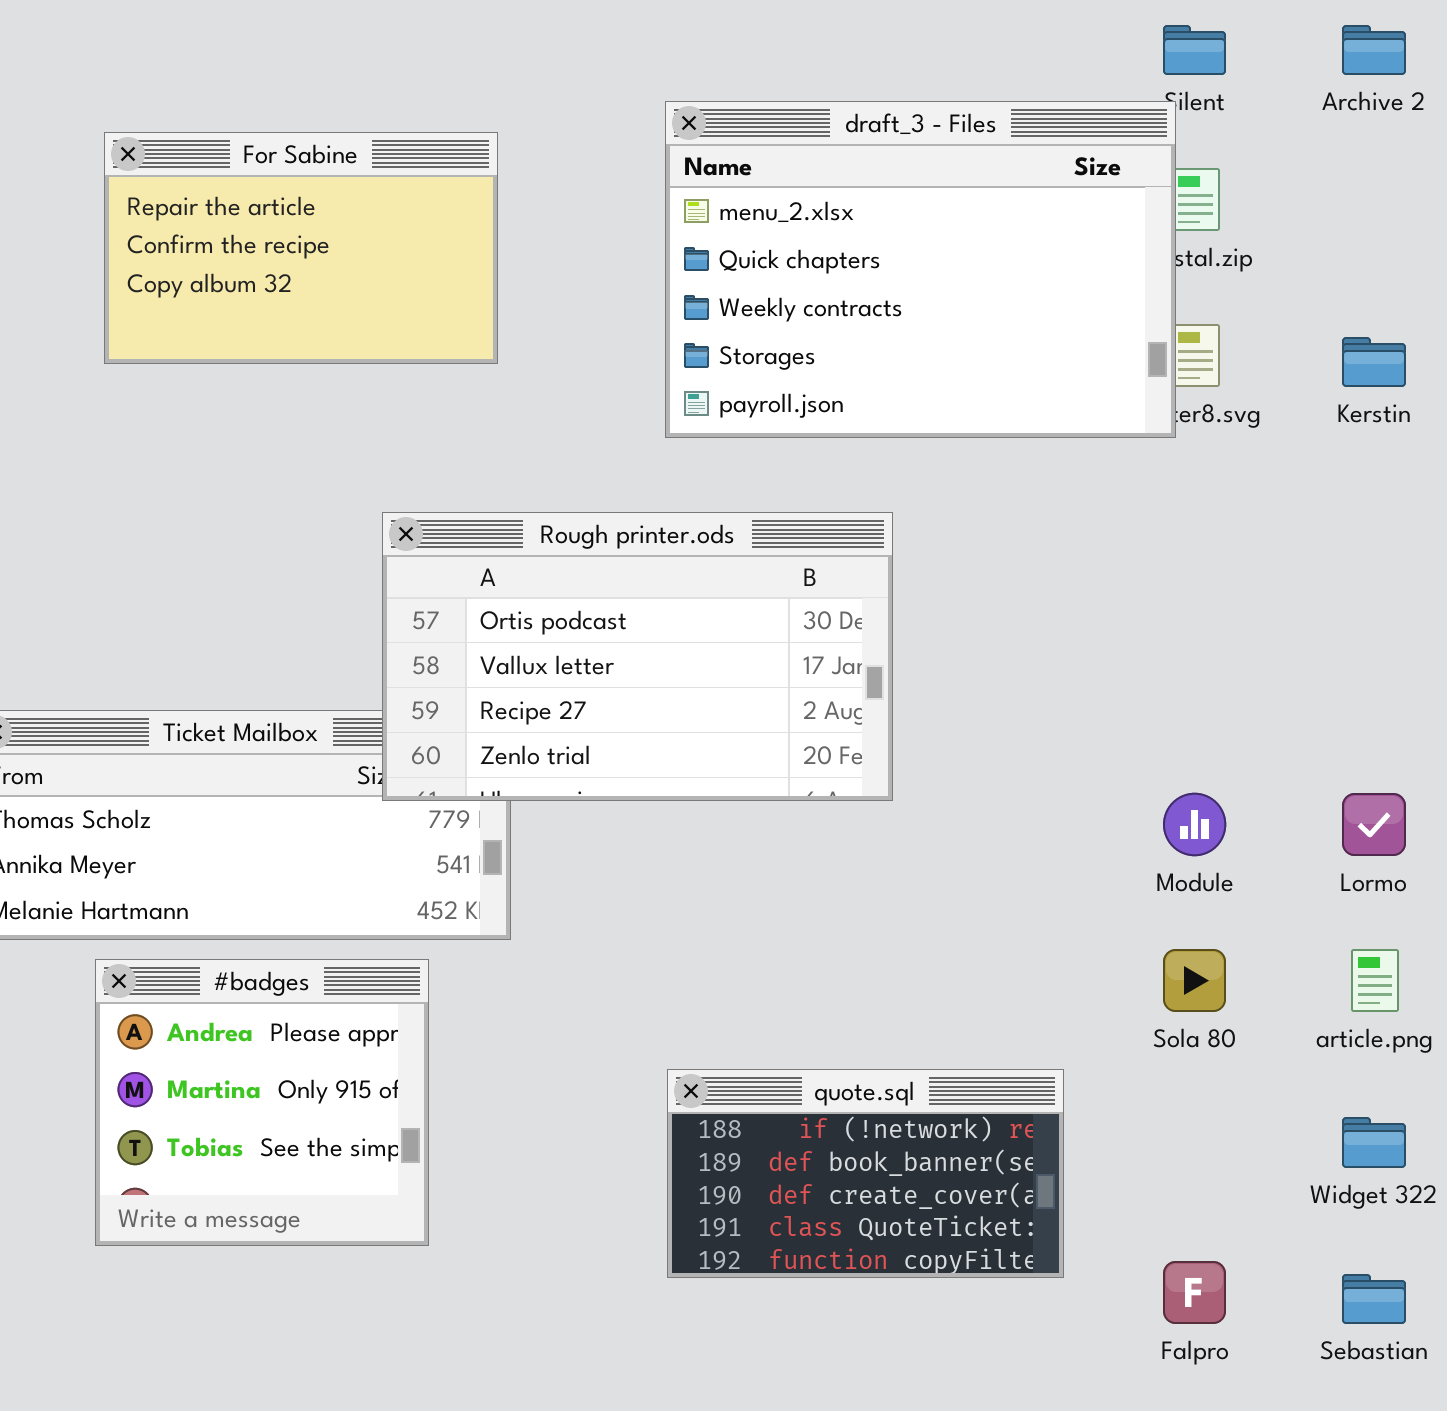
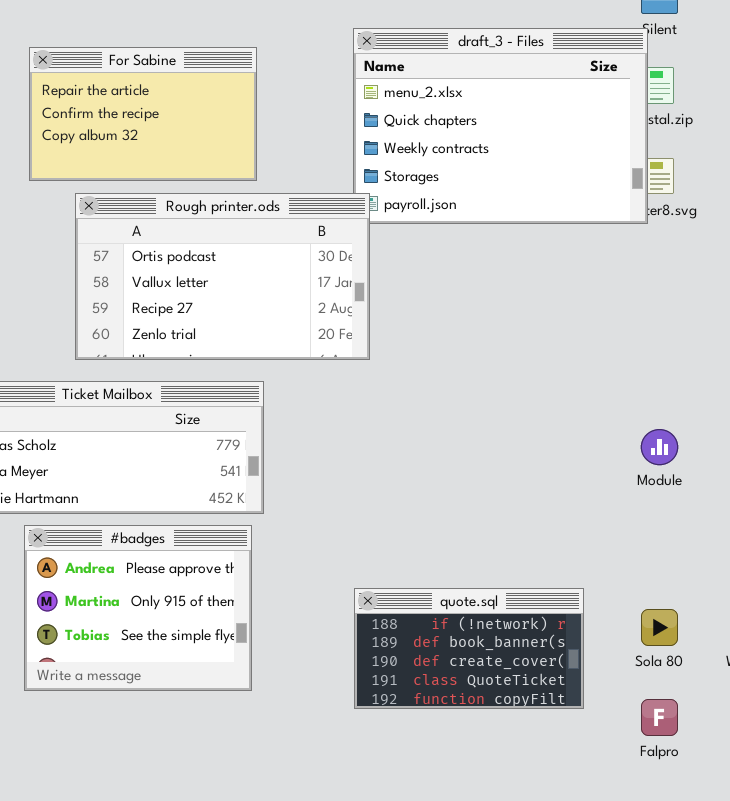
Rough printer.ods: [382,512,893,801] -> [75,193,370,360], moved
Sola 80: [1163,949,1226,1012] -> [641,609,678,646], moved
#badges: [95,959,429,1246] -> [24,525,252,691], resized

